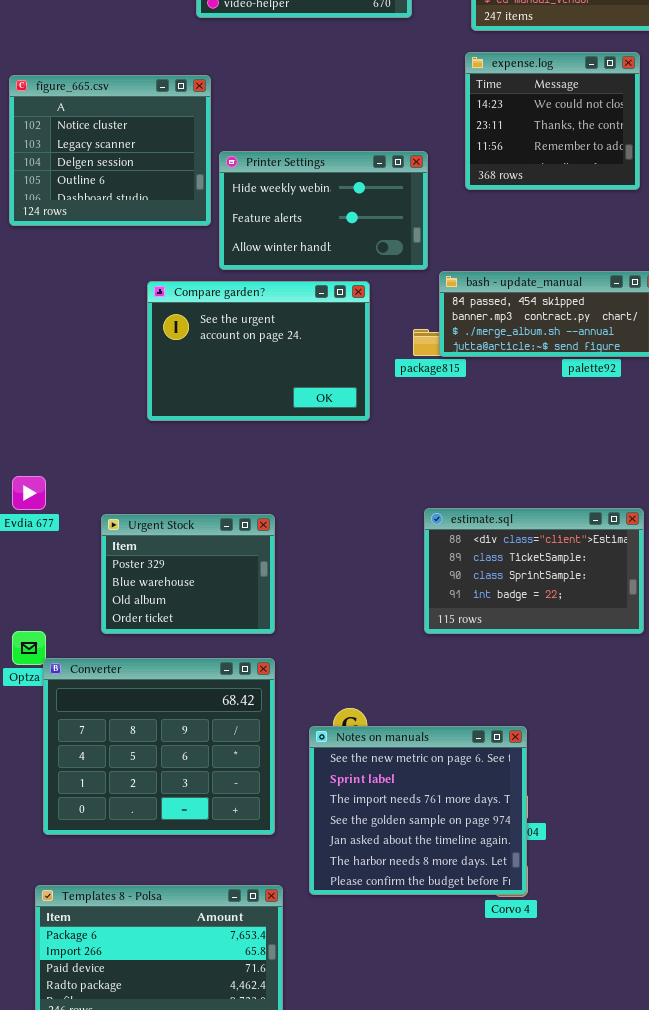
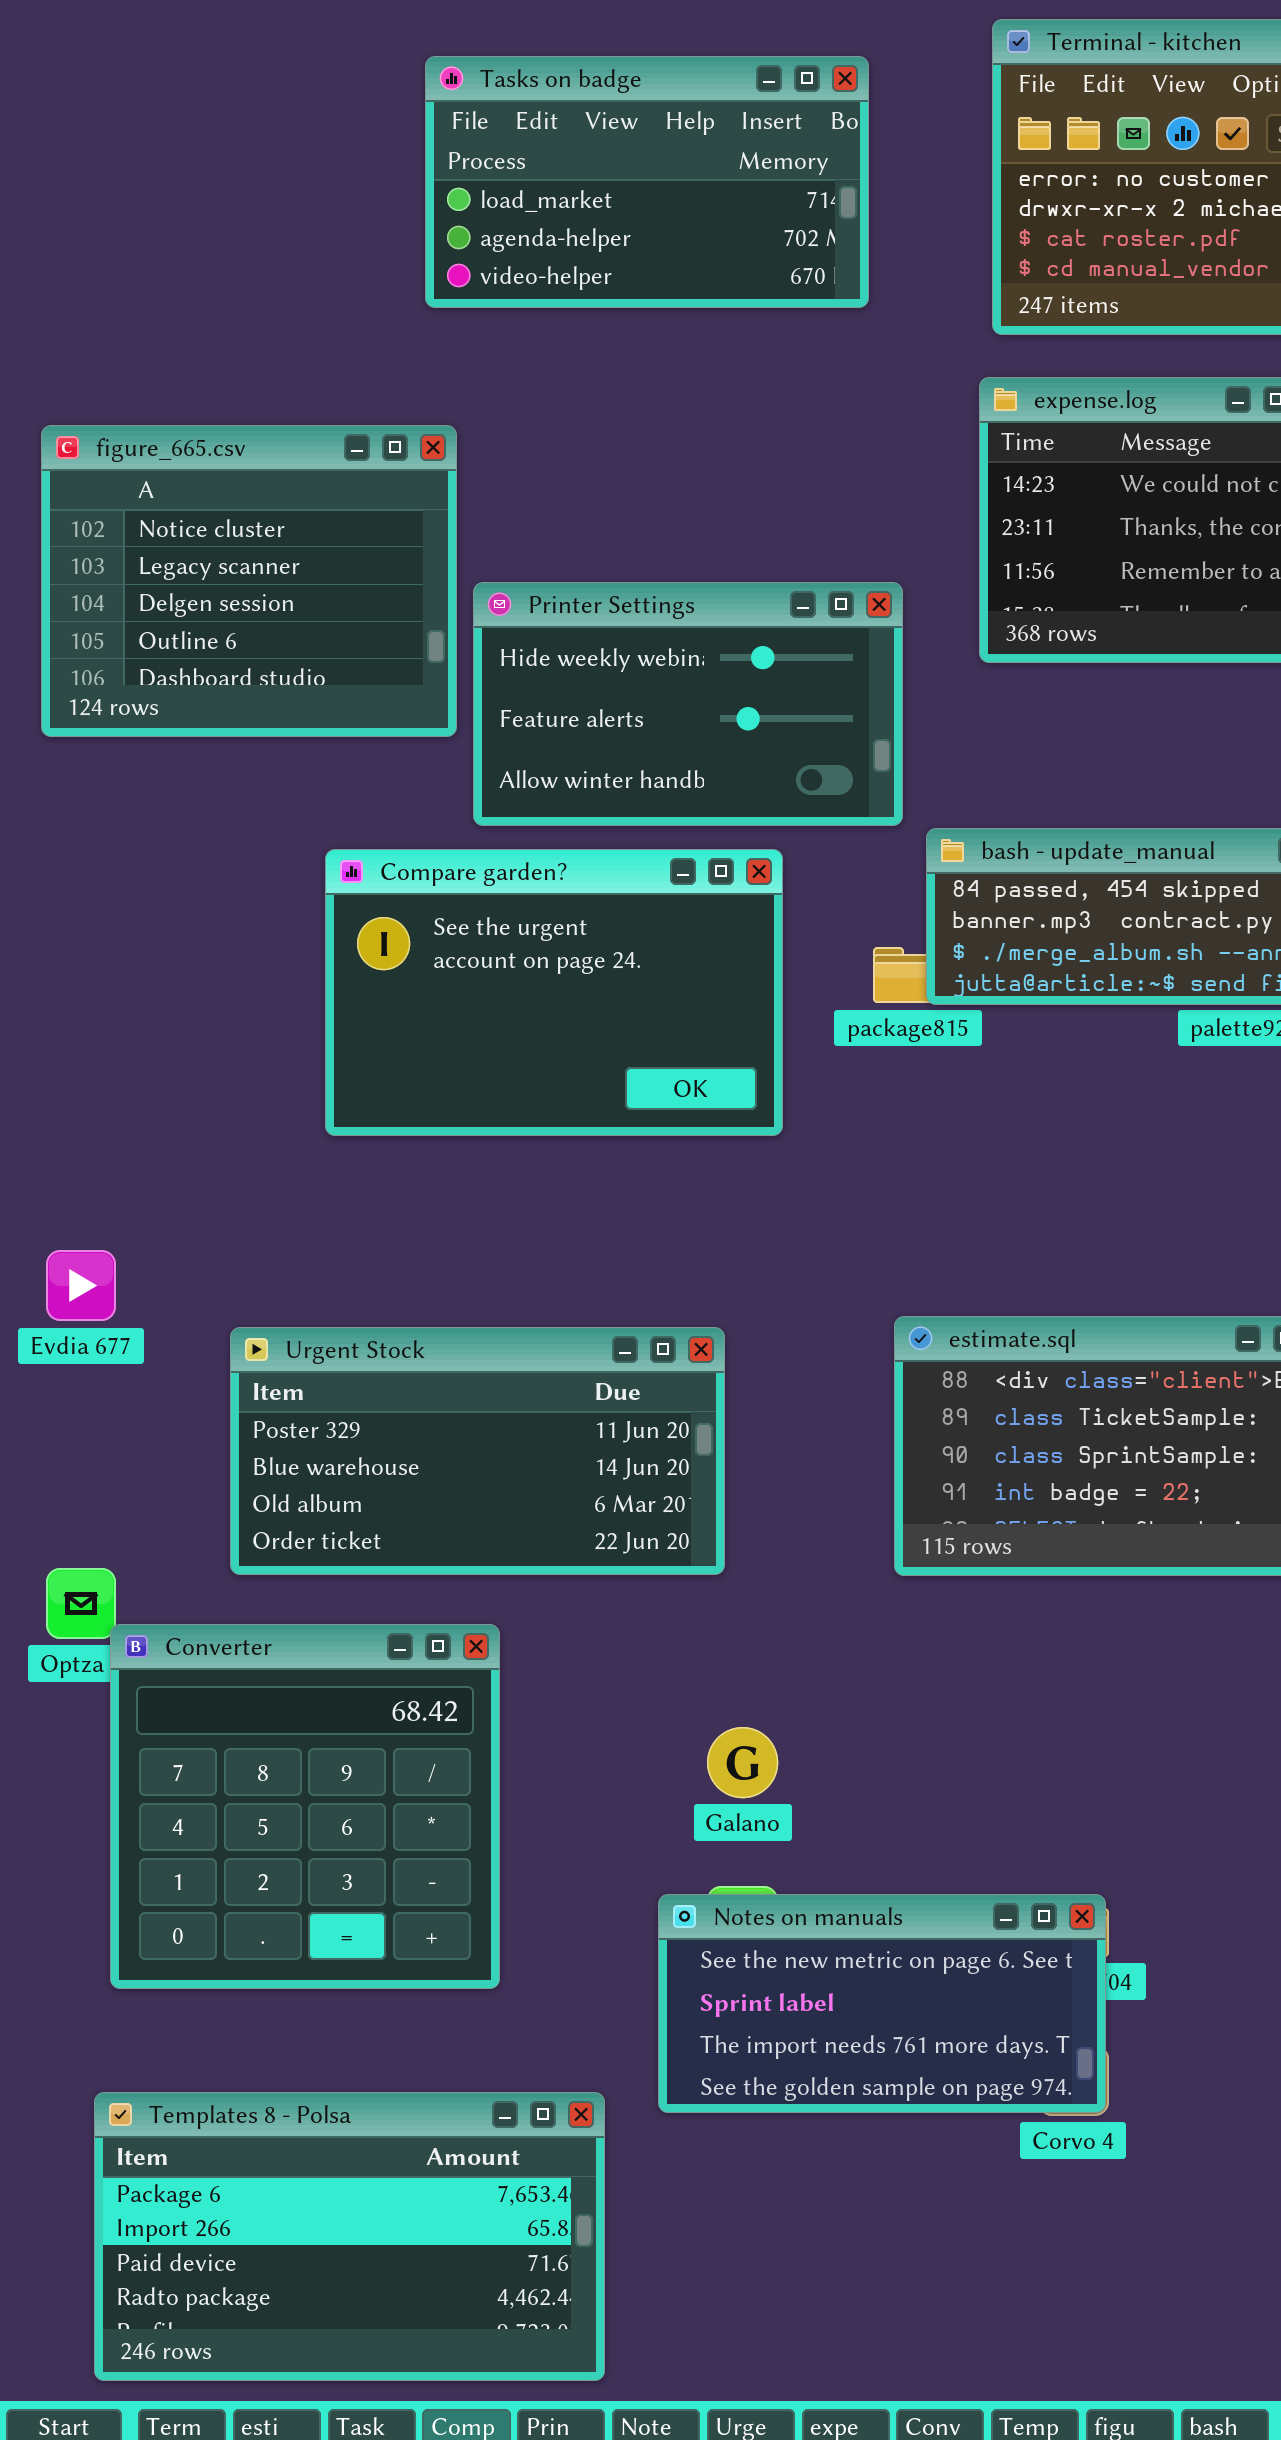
Urgent Stock: [101,514,275,634] -> [230,1327,725,1575], resized
Converter: [43,658,275,835] -> [110,1624,500,1989], resized
Notes on manuals: [309,726,527,895] -> [658,1894,1106,2113], resized

